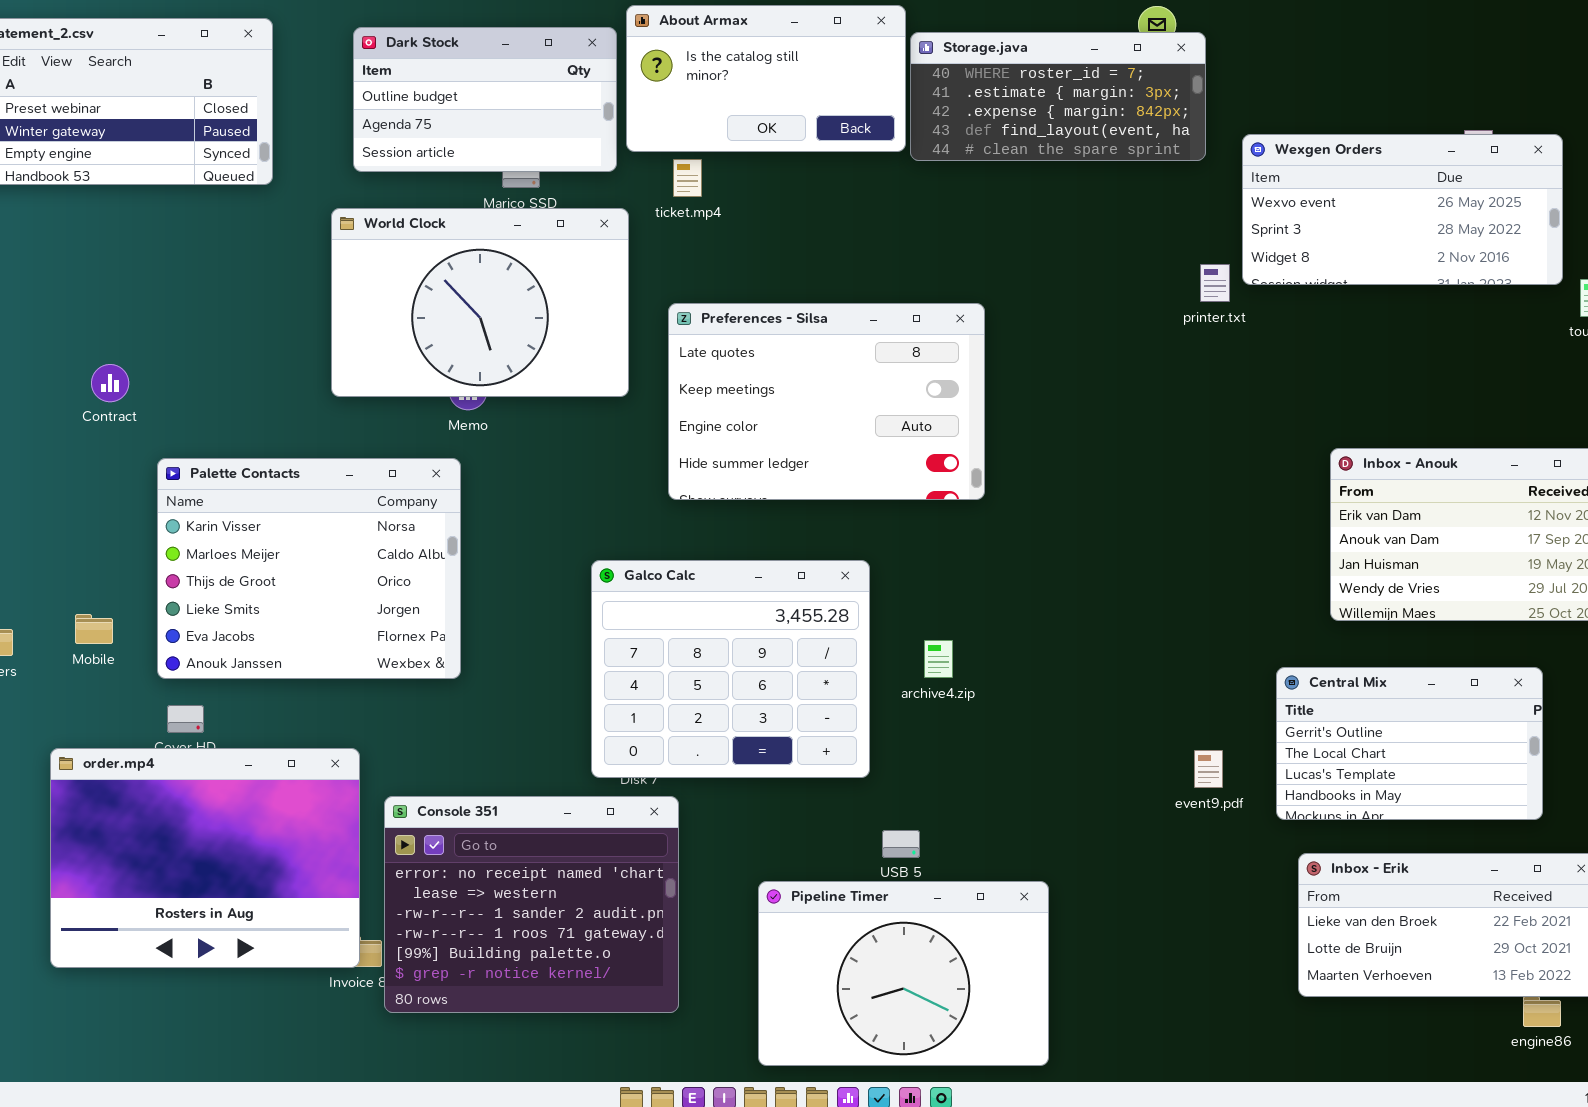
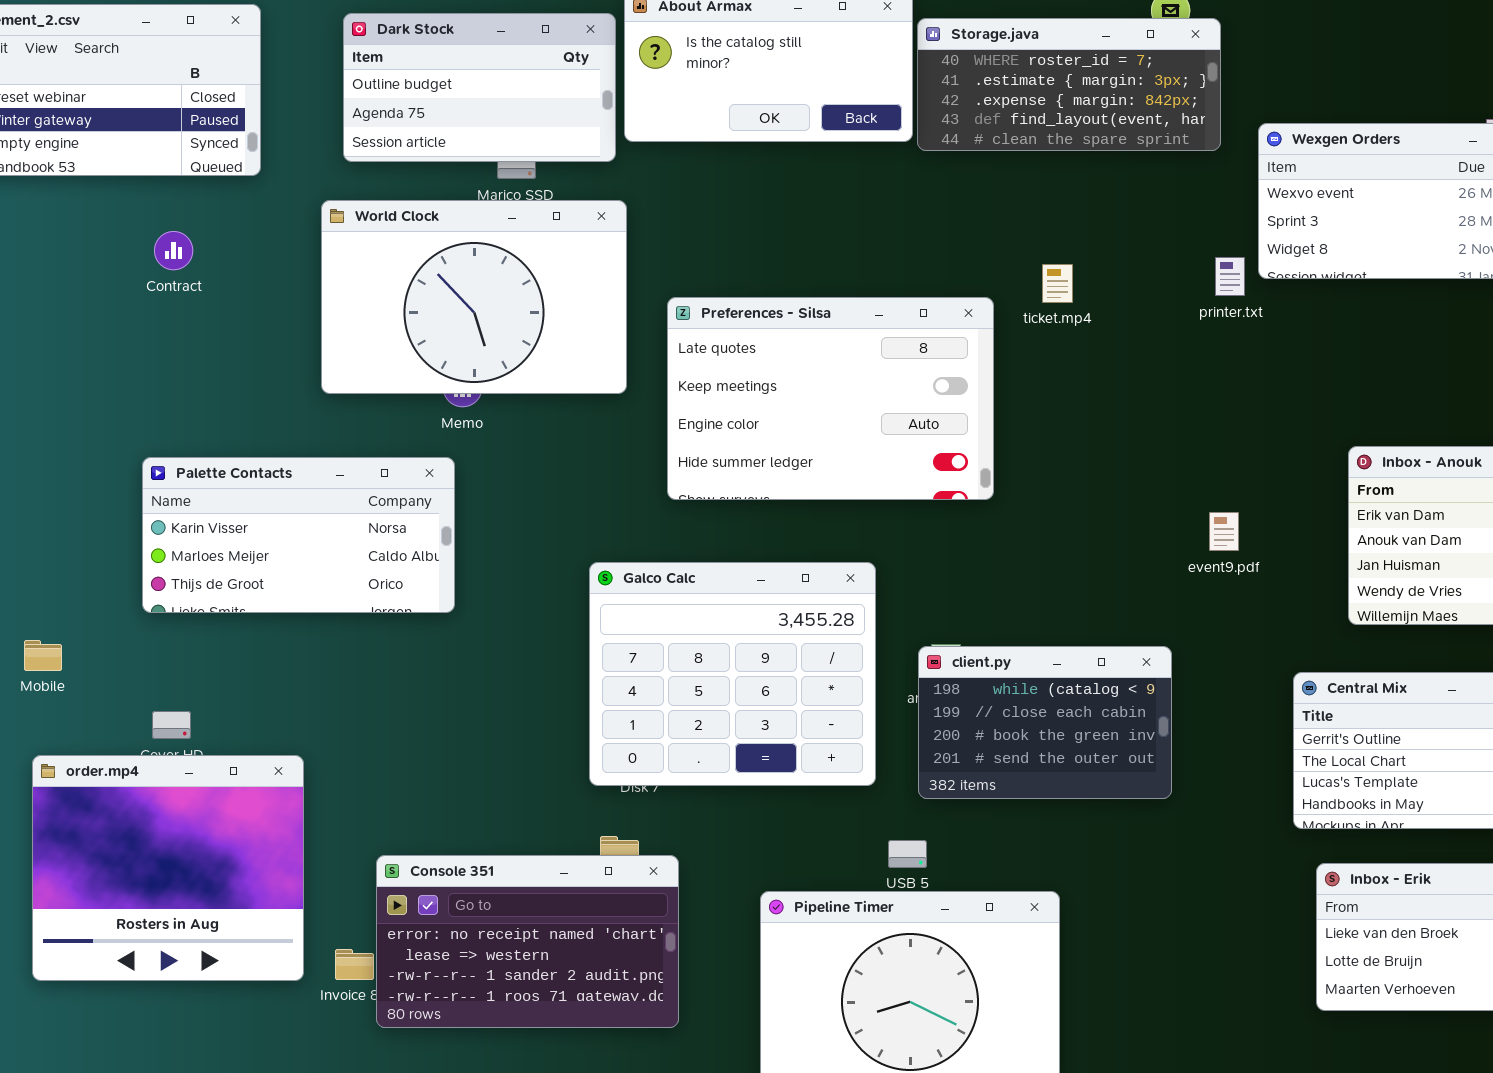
ticket.mp4: [673,159,702,197] -> [1042,264,1073,303], moved
Contract: [91,364,129,402] -> [154,231,193,270], moved
Palette Contacts: [157,458,461,679] -> [142,457,455,613], resized
Mobile: [75,614,113,644] -> [24,640,62,671], moved
client.py: none -> [918,646,1172,799], opened
order.mp4: [50,748,360,968] -> [32,755,304,981], resized
event9.pdf: [1194,750,1223,788] -> [1209,512,1239,551], moved
Console 351: [384,796,679,1013] -> [376,855,679,1028], resized

